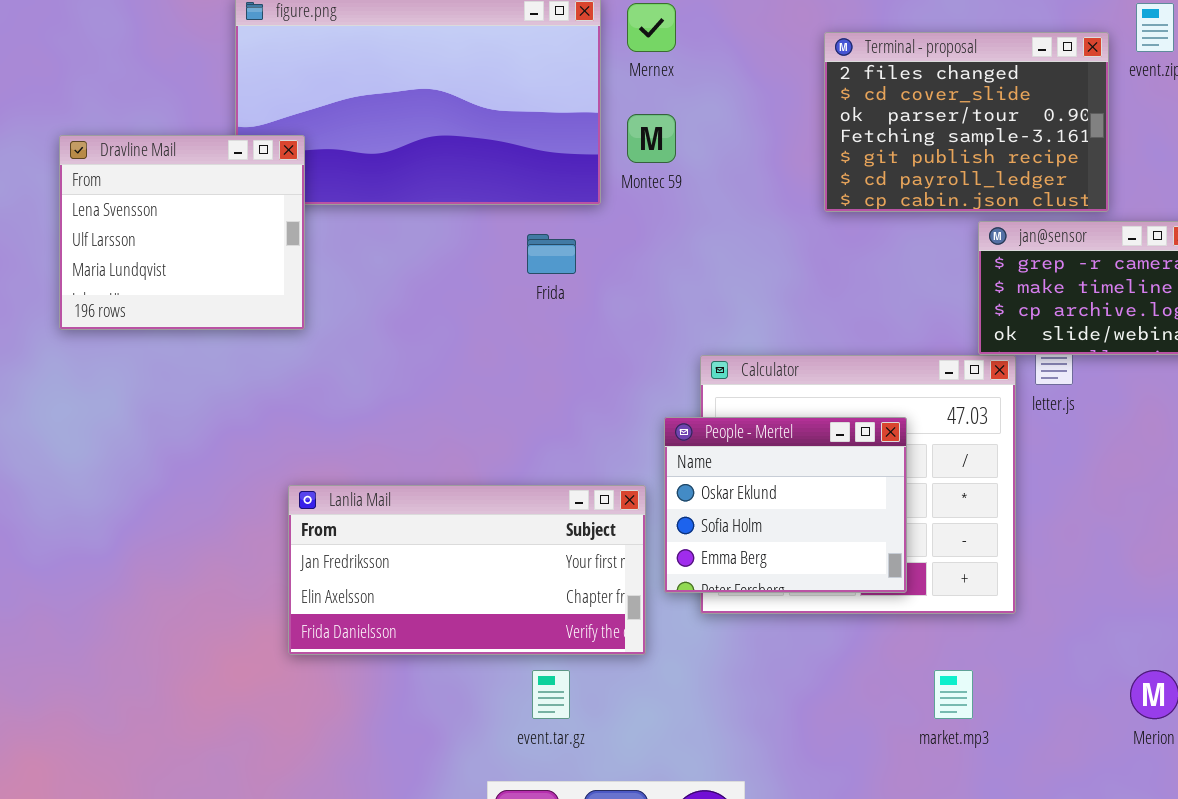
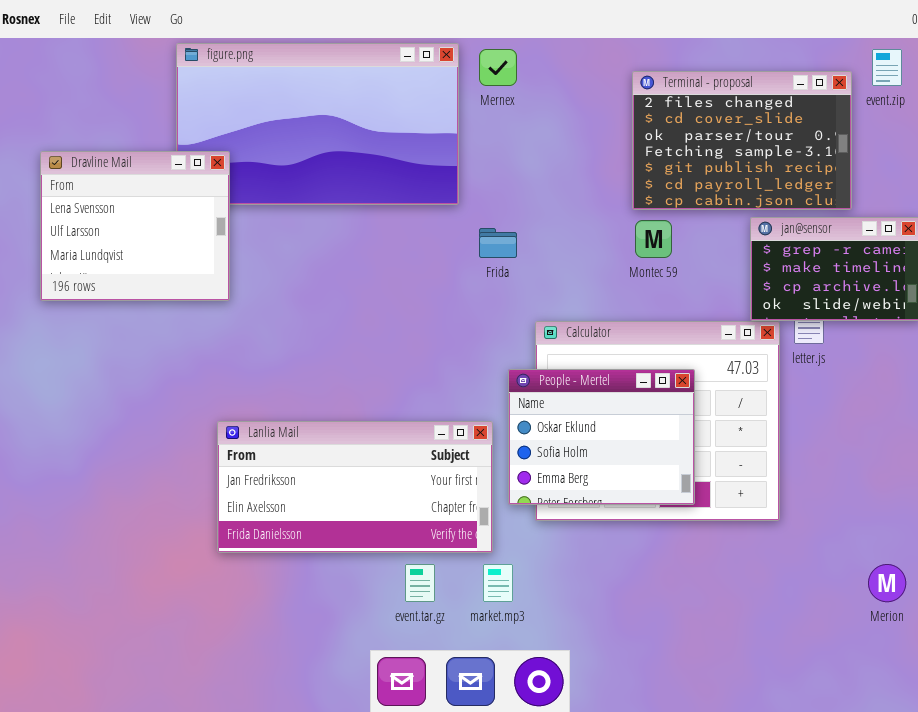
Montec 59: [627,114,676,163] -> [635,220,672,258], moved
Frida: [527,234,576,274] -> [479,228,517,258], moved
market.mp3: [934,670,973,719] -> [483,564,513,602], moved

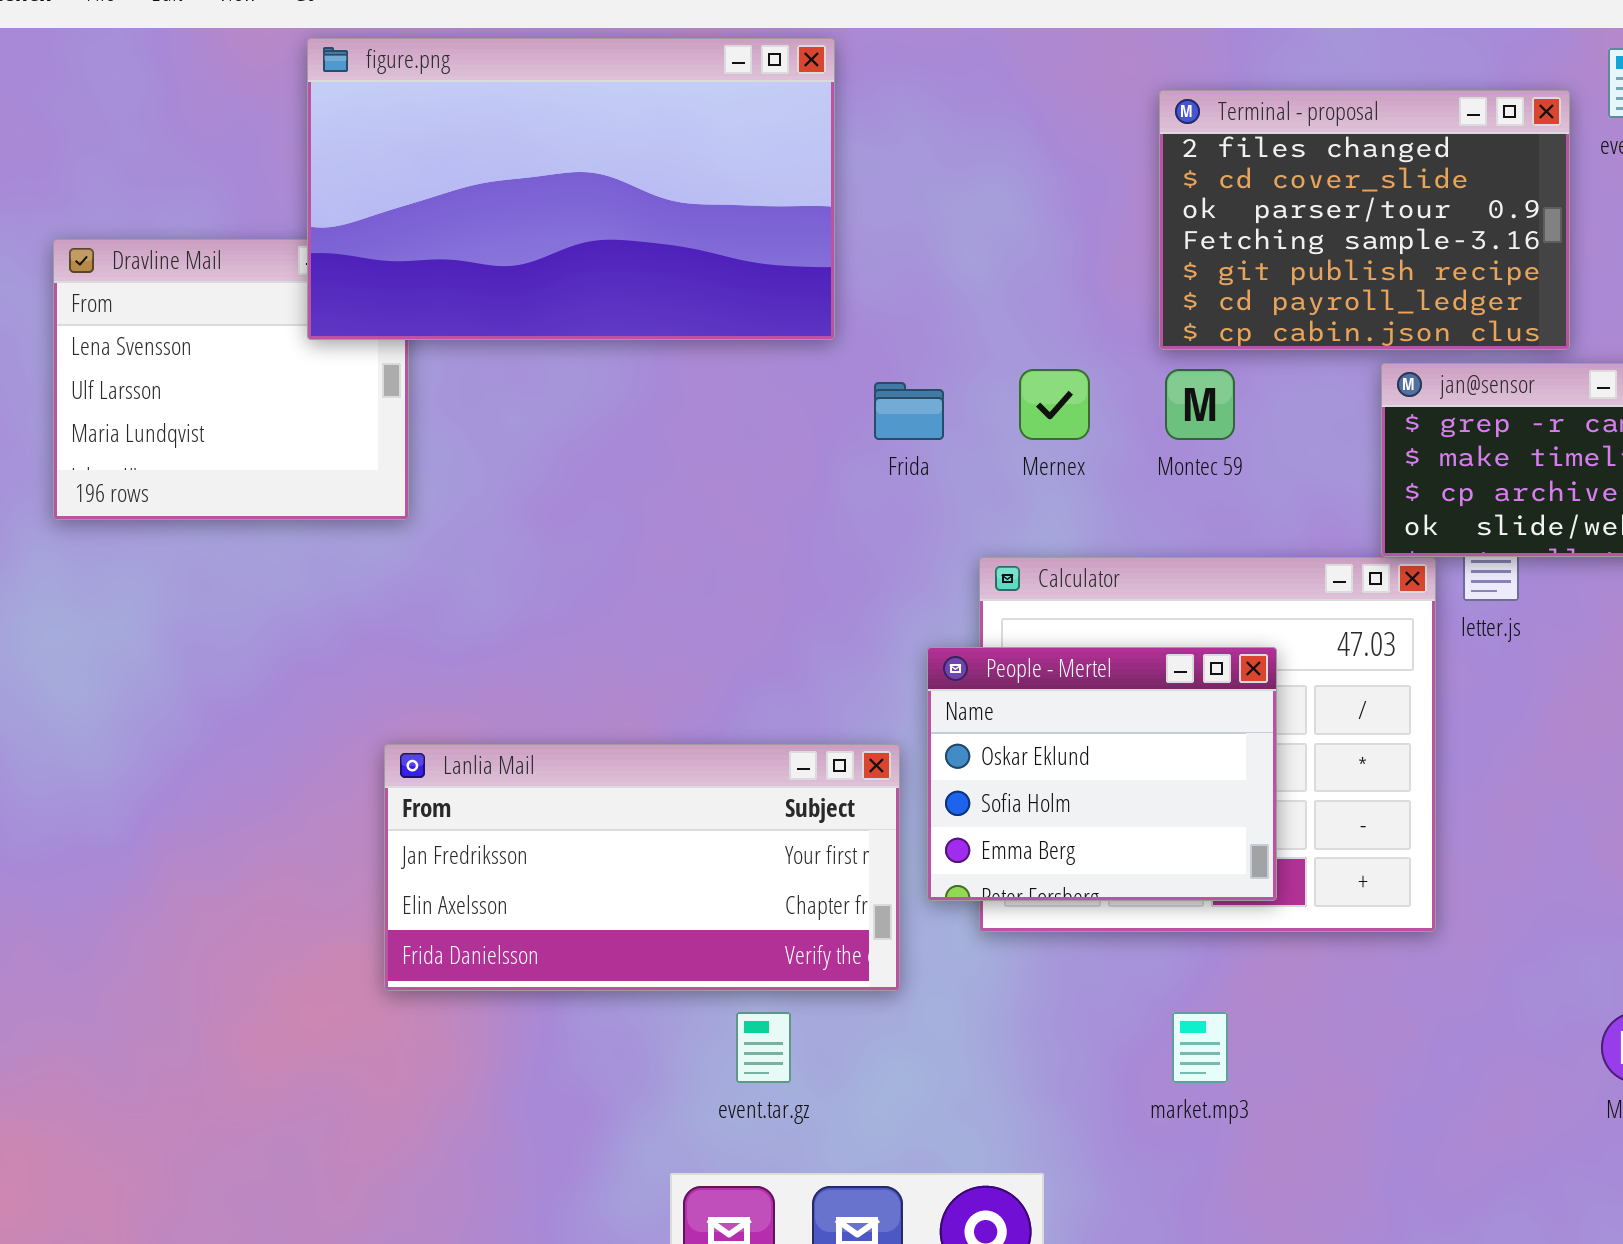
figure.png: [176,43,459,205] -> [307,38,835,340], raised
Mernex: [479,49,517,86] -> [1019,369,1090,440], moved
market.mp3: [483,564,513,602] -> [1172,1012,1228,1083], moved

